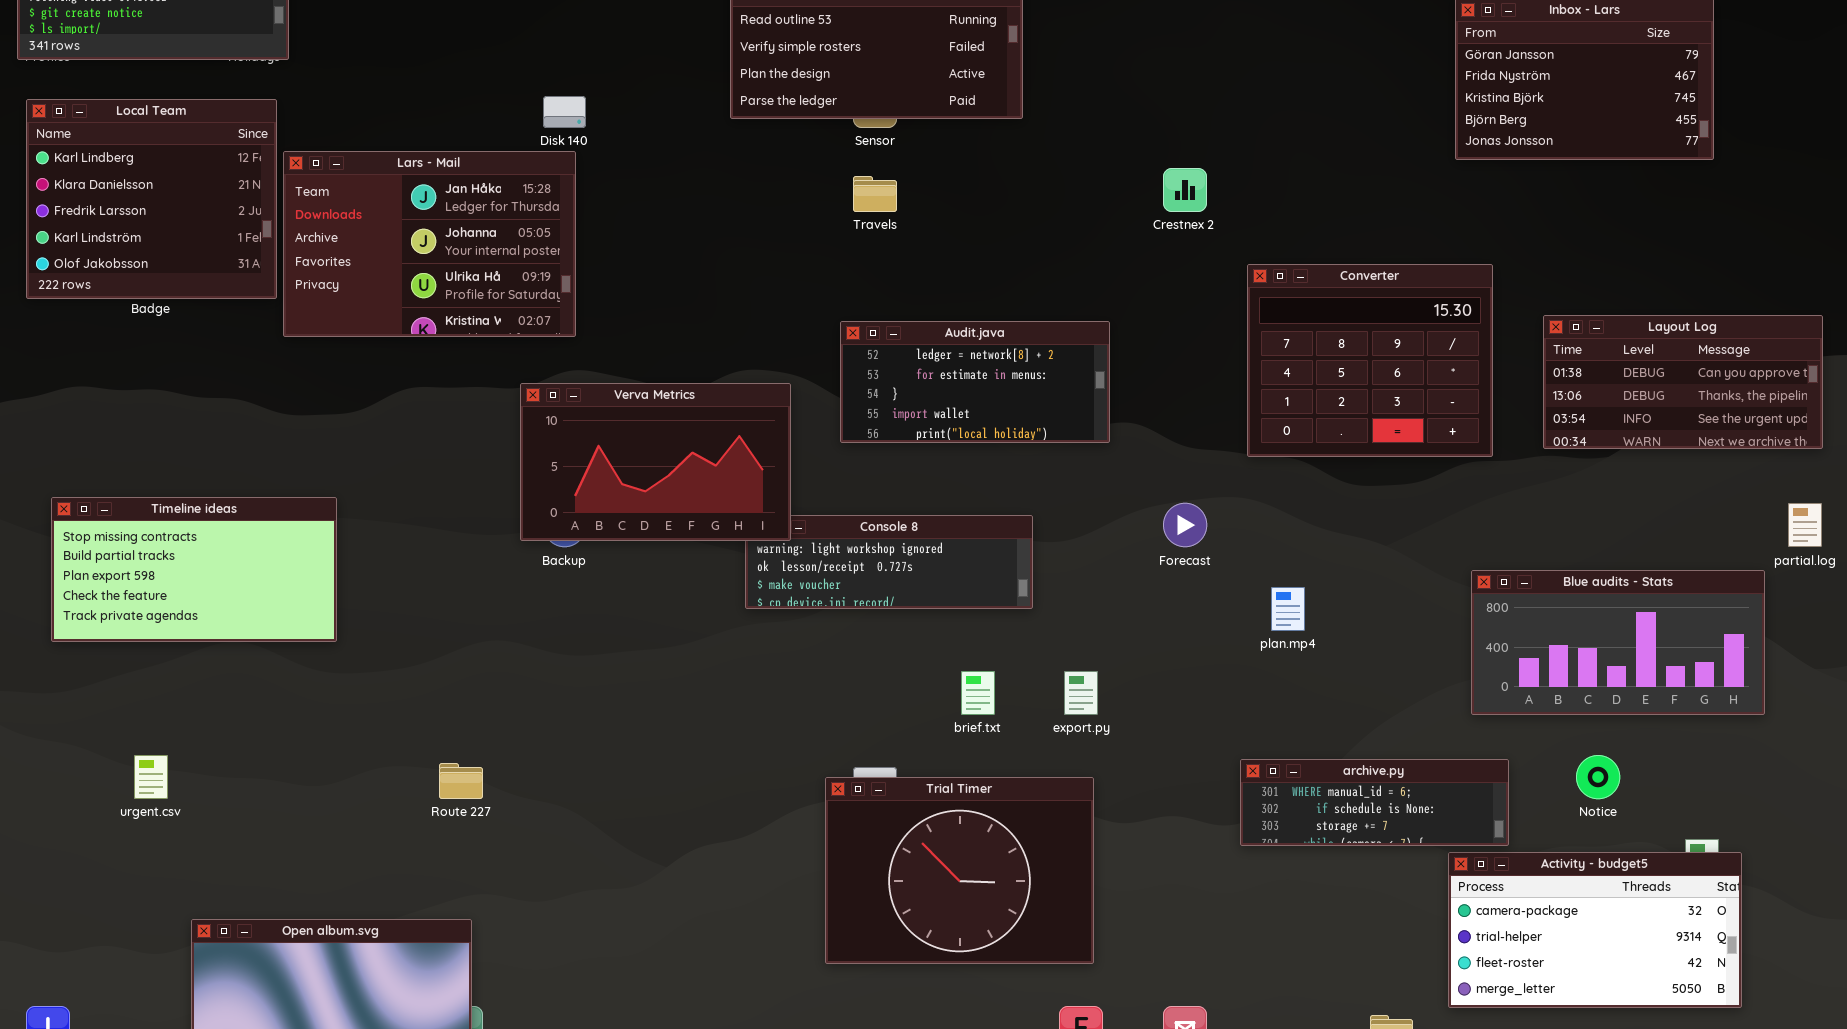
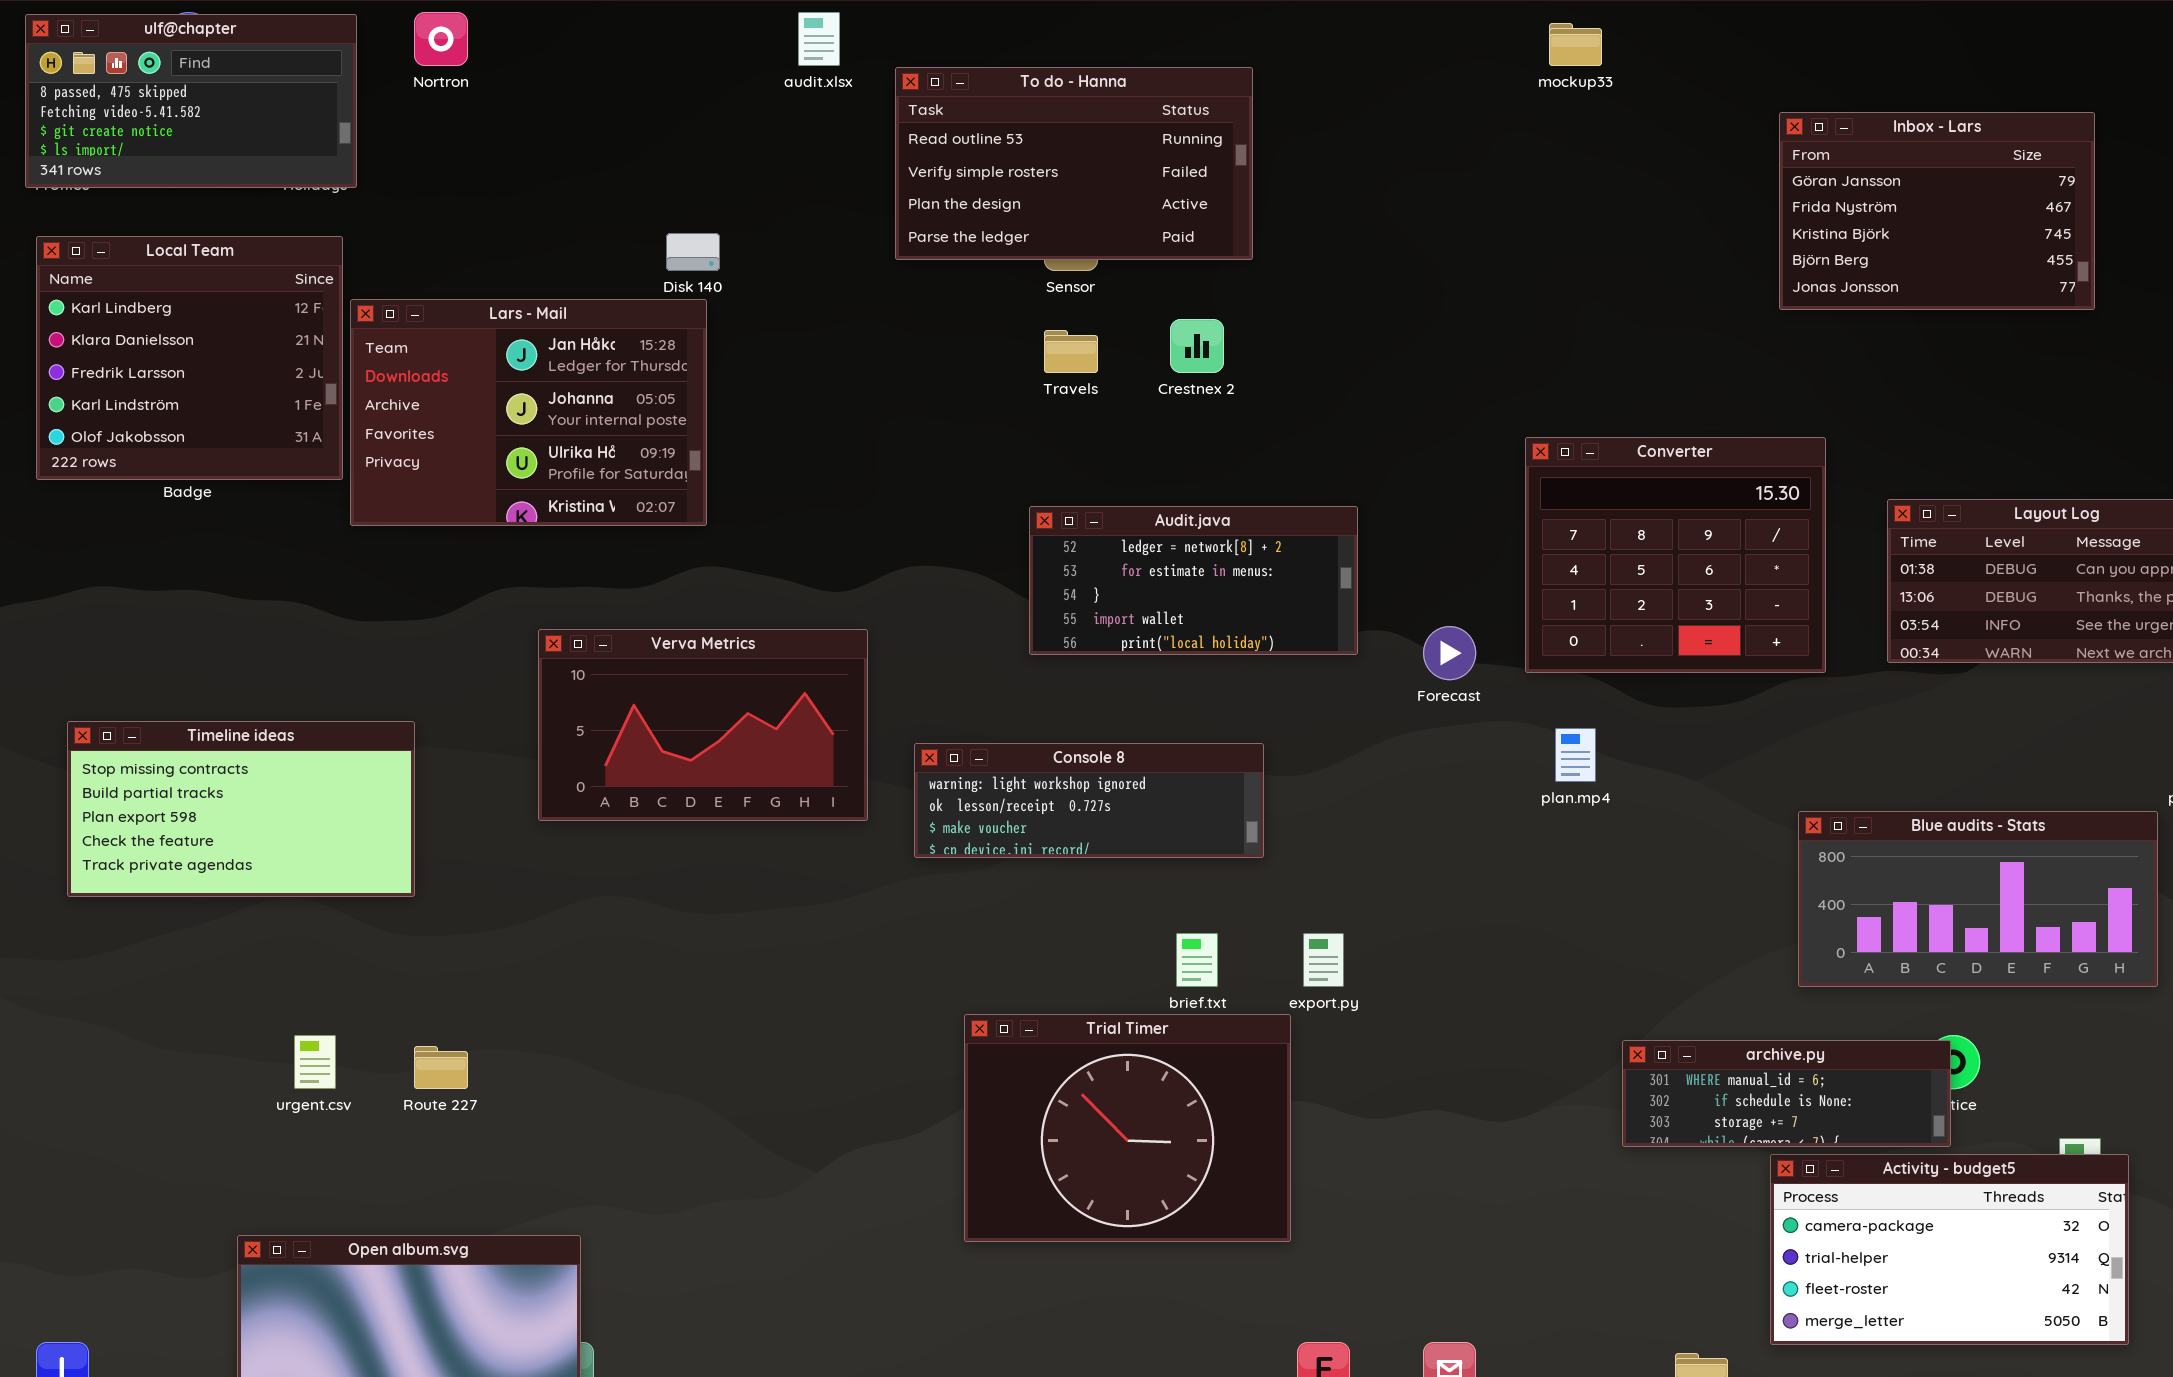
Crestnex 2: [1163,168,1207,212] -> [1170,319,1224,373], moved
Verva Metrics: [520,383,791,541] -> [538,629,868,821], moved
Forecast: [1163,503,1207,547] -> [1423,626,1476,680], moved
plan.mp4: [1271,587,1305,631] -> [1555,728,1596,782], moved
urgent.csv: [134,755,168,799] -> [294,1035,336,1089], moved
archive.py: [1240,759,1509,846] -> [1622,1040,1951,1147], moved
Route 227: [439,763,483,799] -> [414,1046,468,1089], moved
Trial Timer: [825,777,1094,964] -> [964,1014,1291,1242], moved

